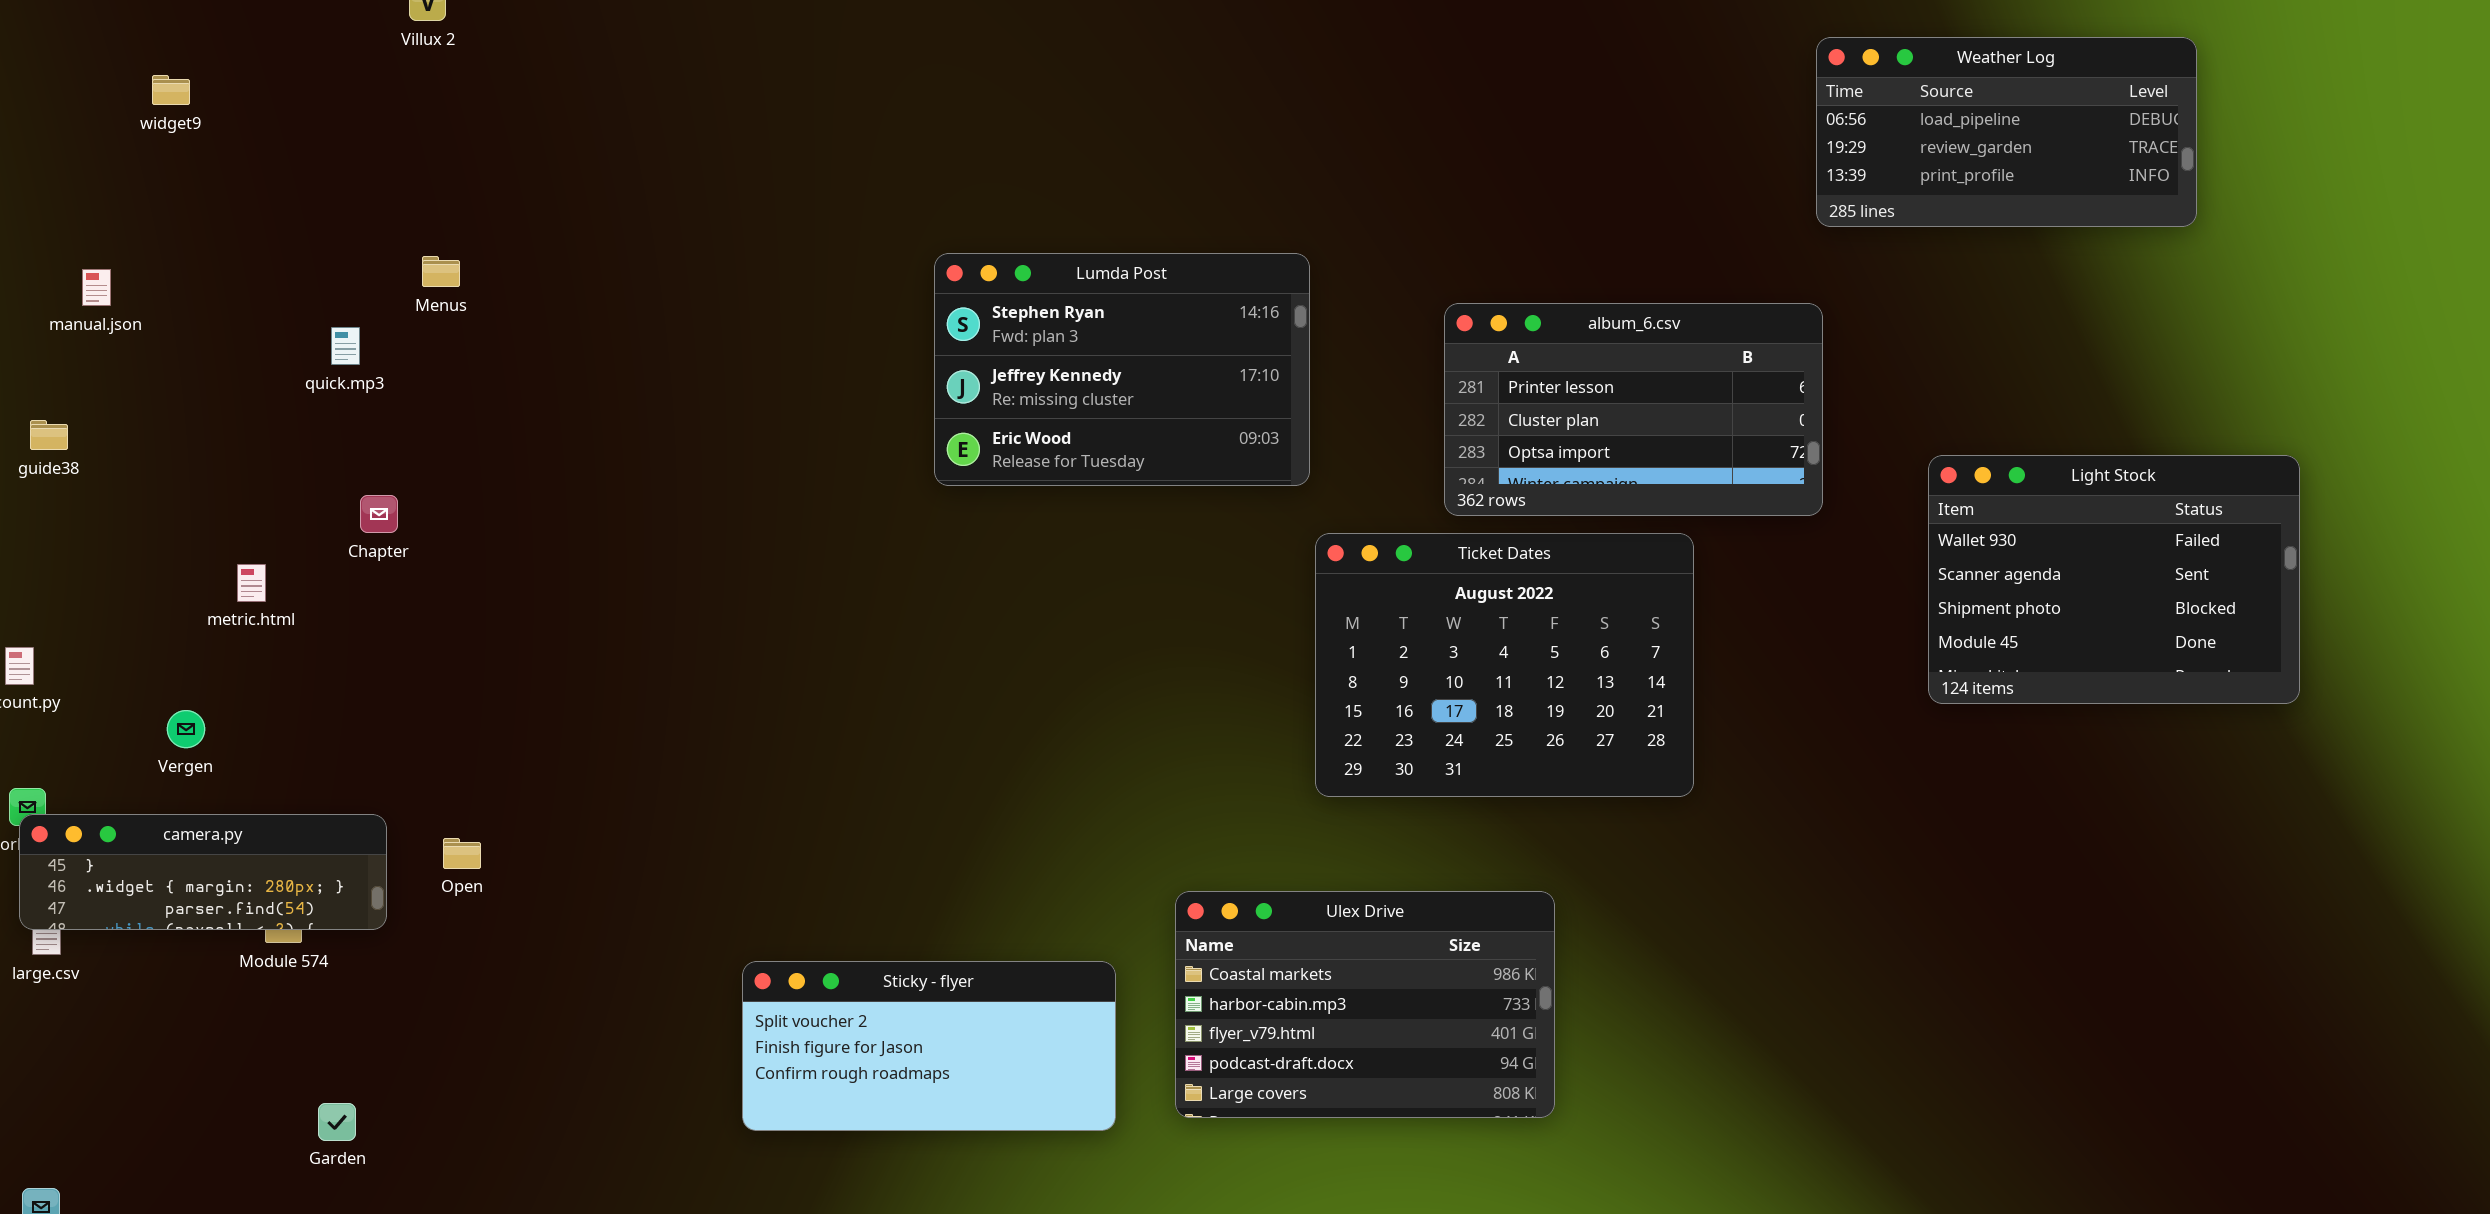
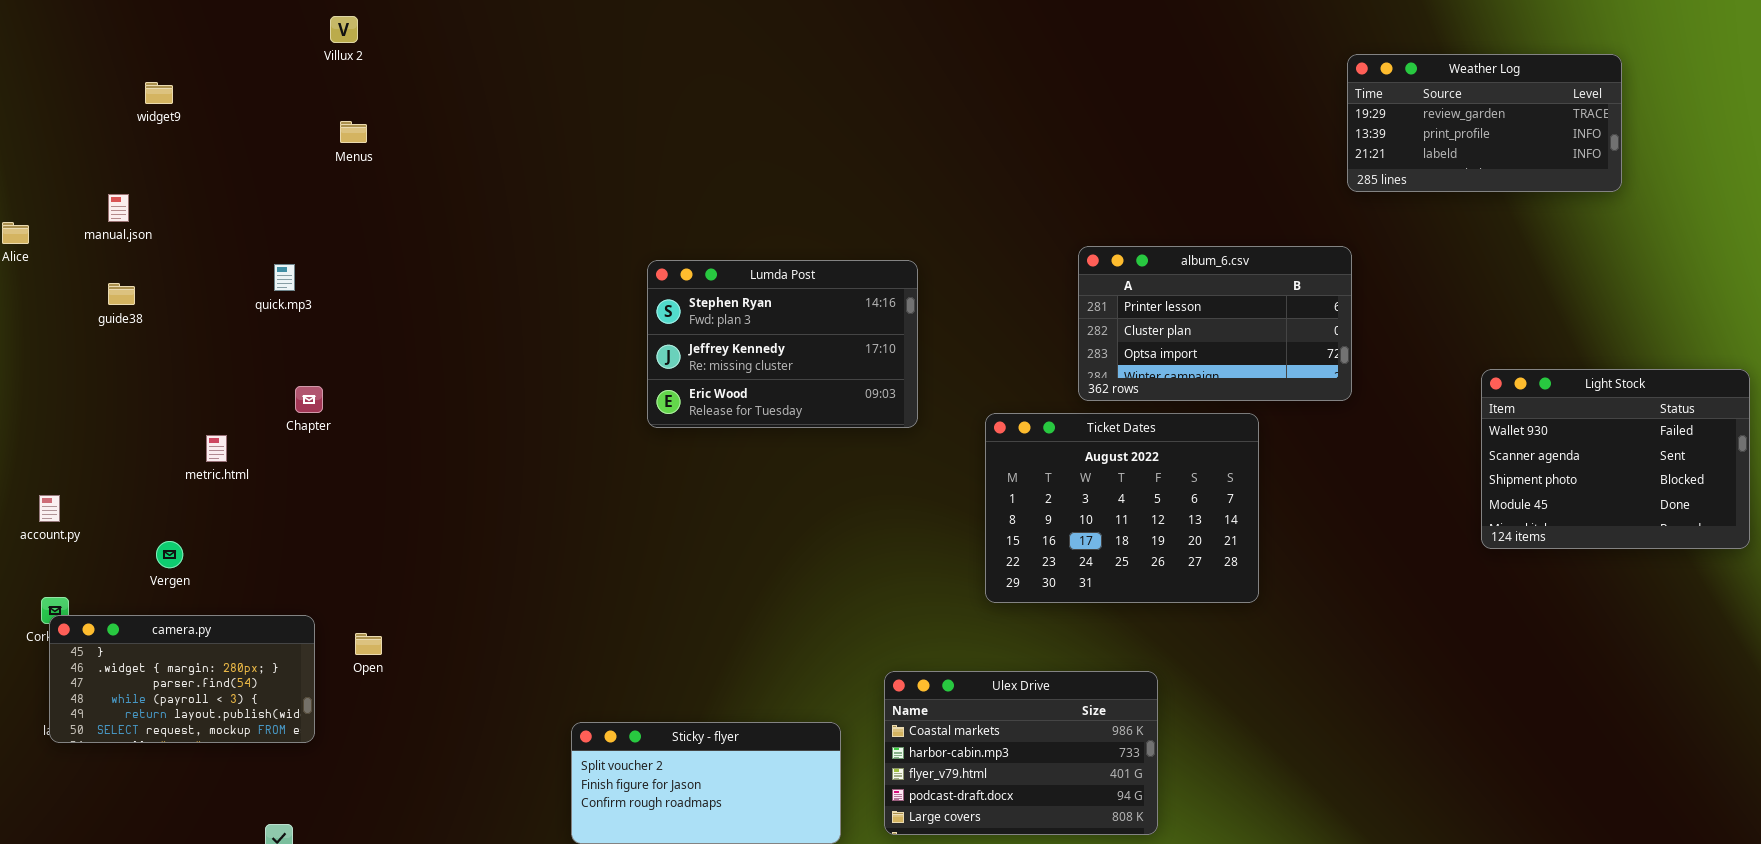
Weather Log: [1816,37,2197,227] -> [1347,54,1622,192], scrolled down 1 row
Lumda Post: [934,253,1310,486] -> [647,260,918,428], moved
Menus: [422,256,460,287] -> [340,121,367,143], moved
manual.json: [82,269,111,306] -> [108,194,129,222], moved
guide38: [30,420,68,450] -> [108,283,135,305], moved
Light Stock: [1928,455,2300,704] -> [1481,369,1750,549], moved
camera.py: [19,814,387,930] -> [49,615,315,743], resized

